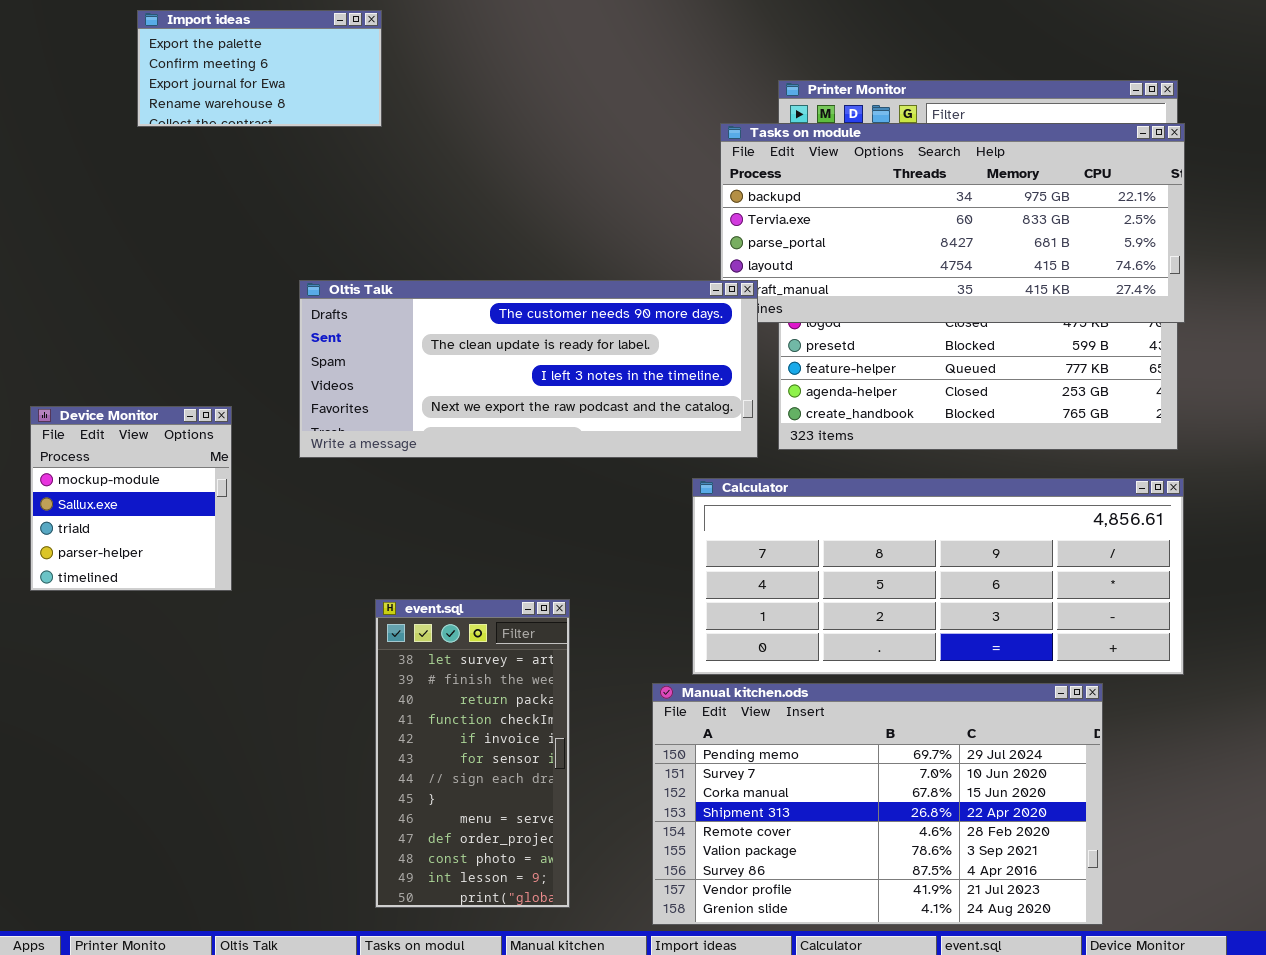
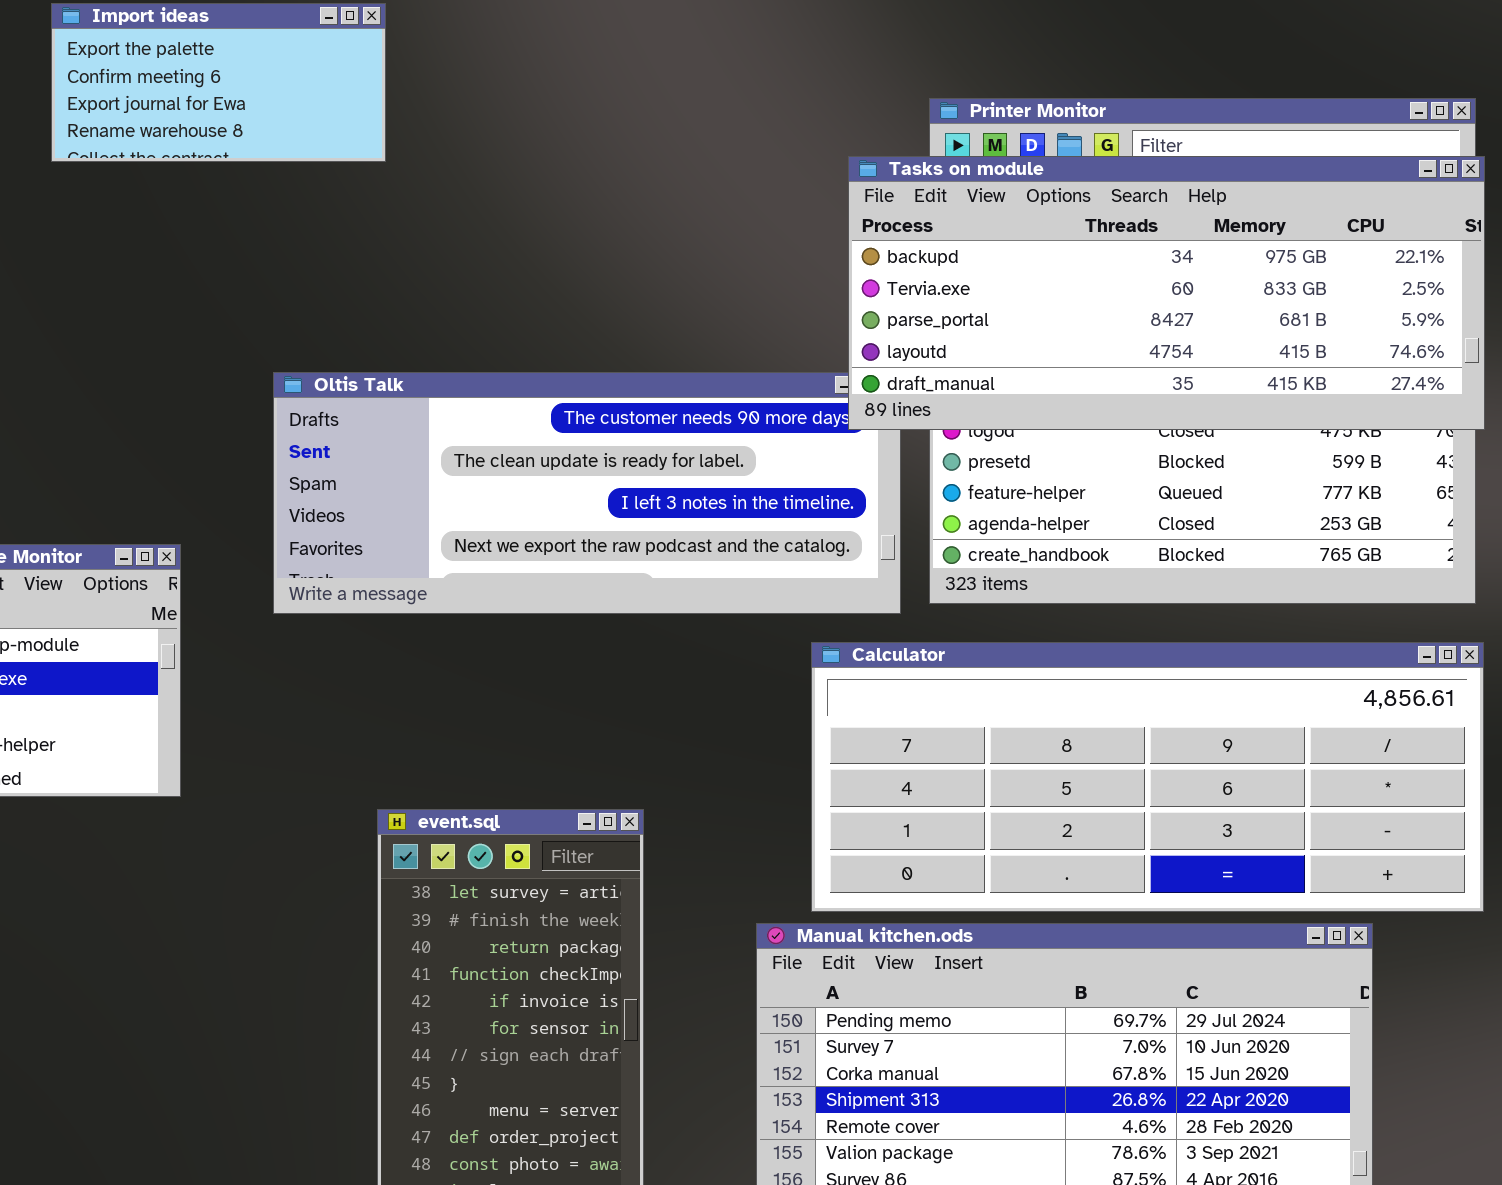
Tasks on module: [720,123,1185,323] -> [848,156,1485,430], raised

